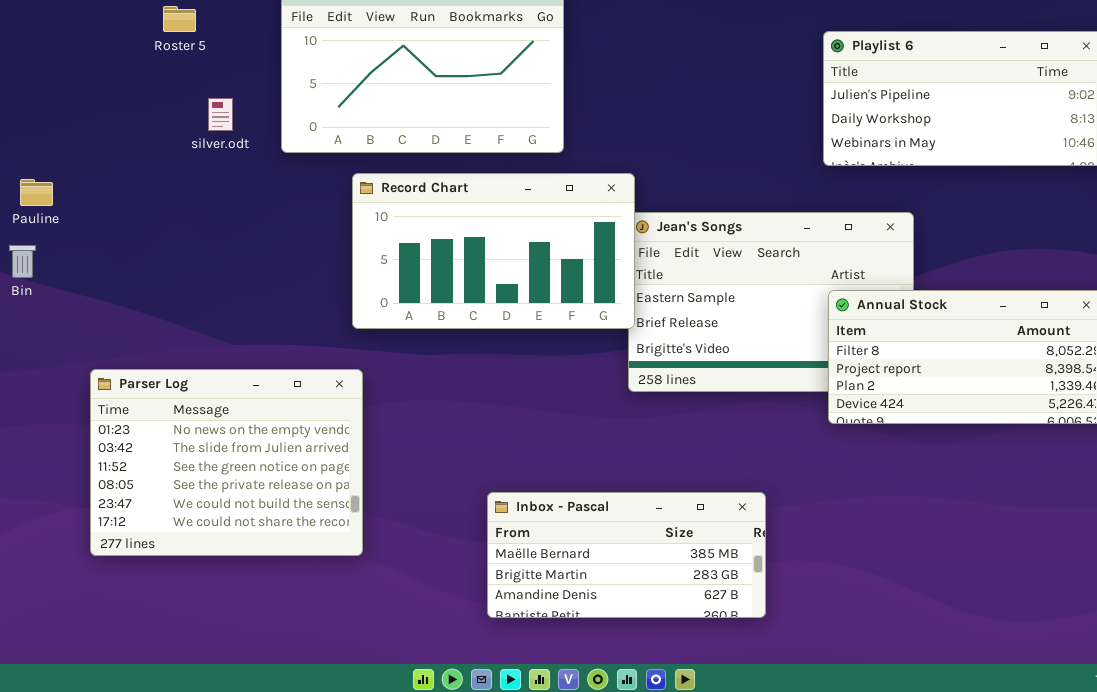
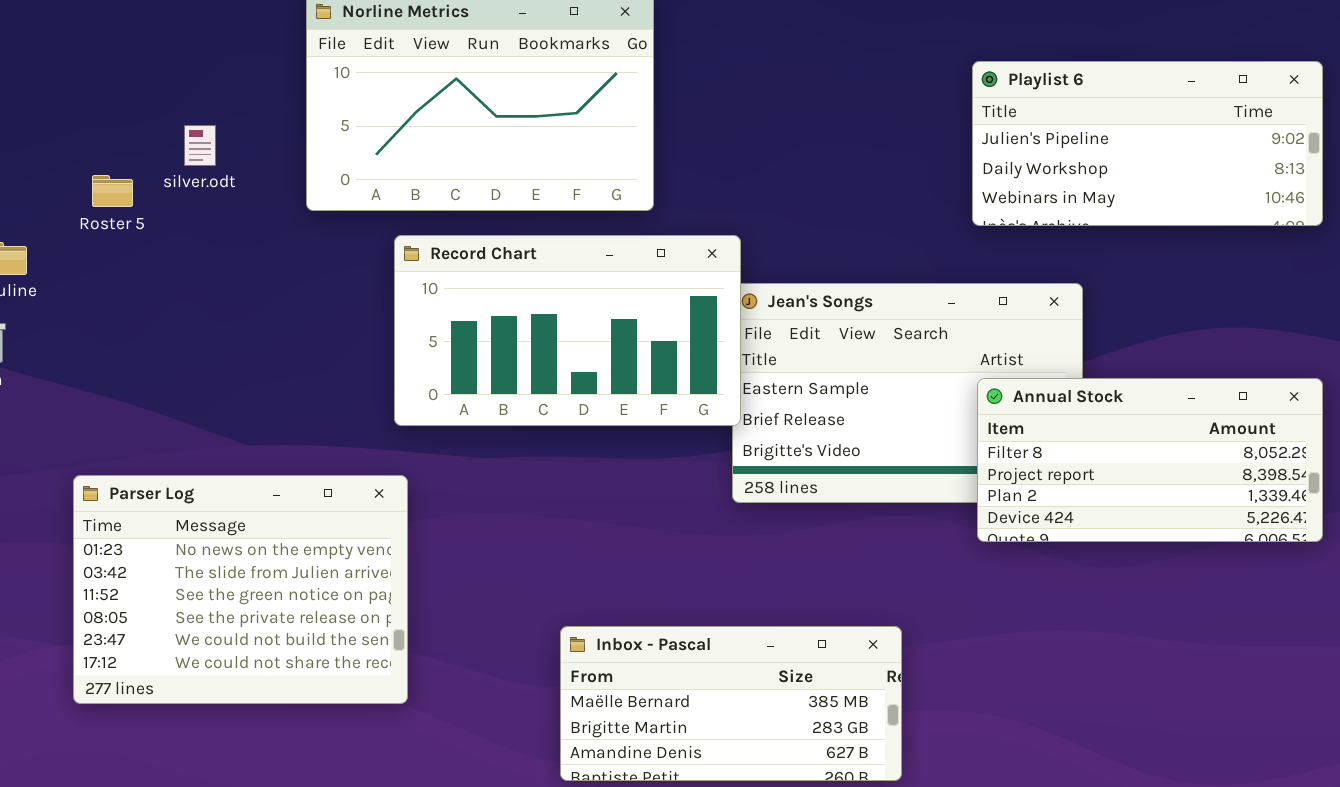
Roster 5: [163,6,196,32] -> [92,175,133,207], moved
silver.odt: [208,98,233,131] -> [184,125,216,166], moved

